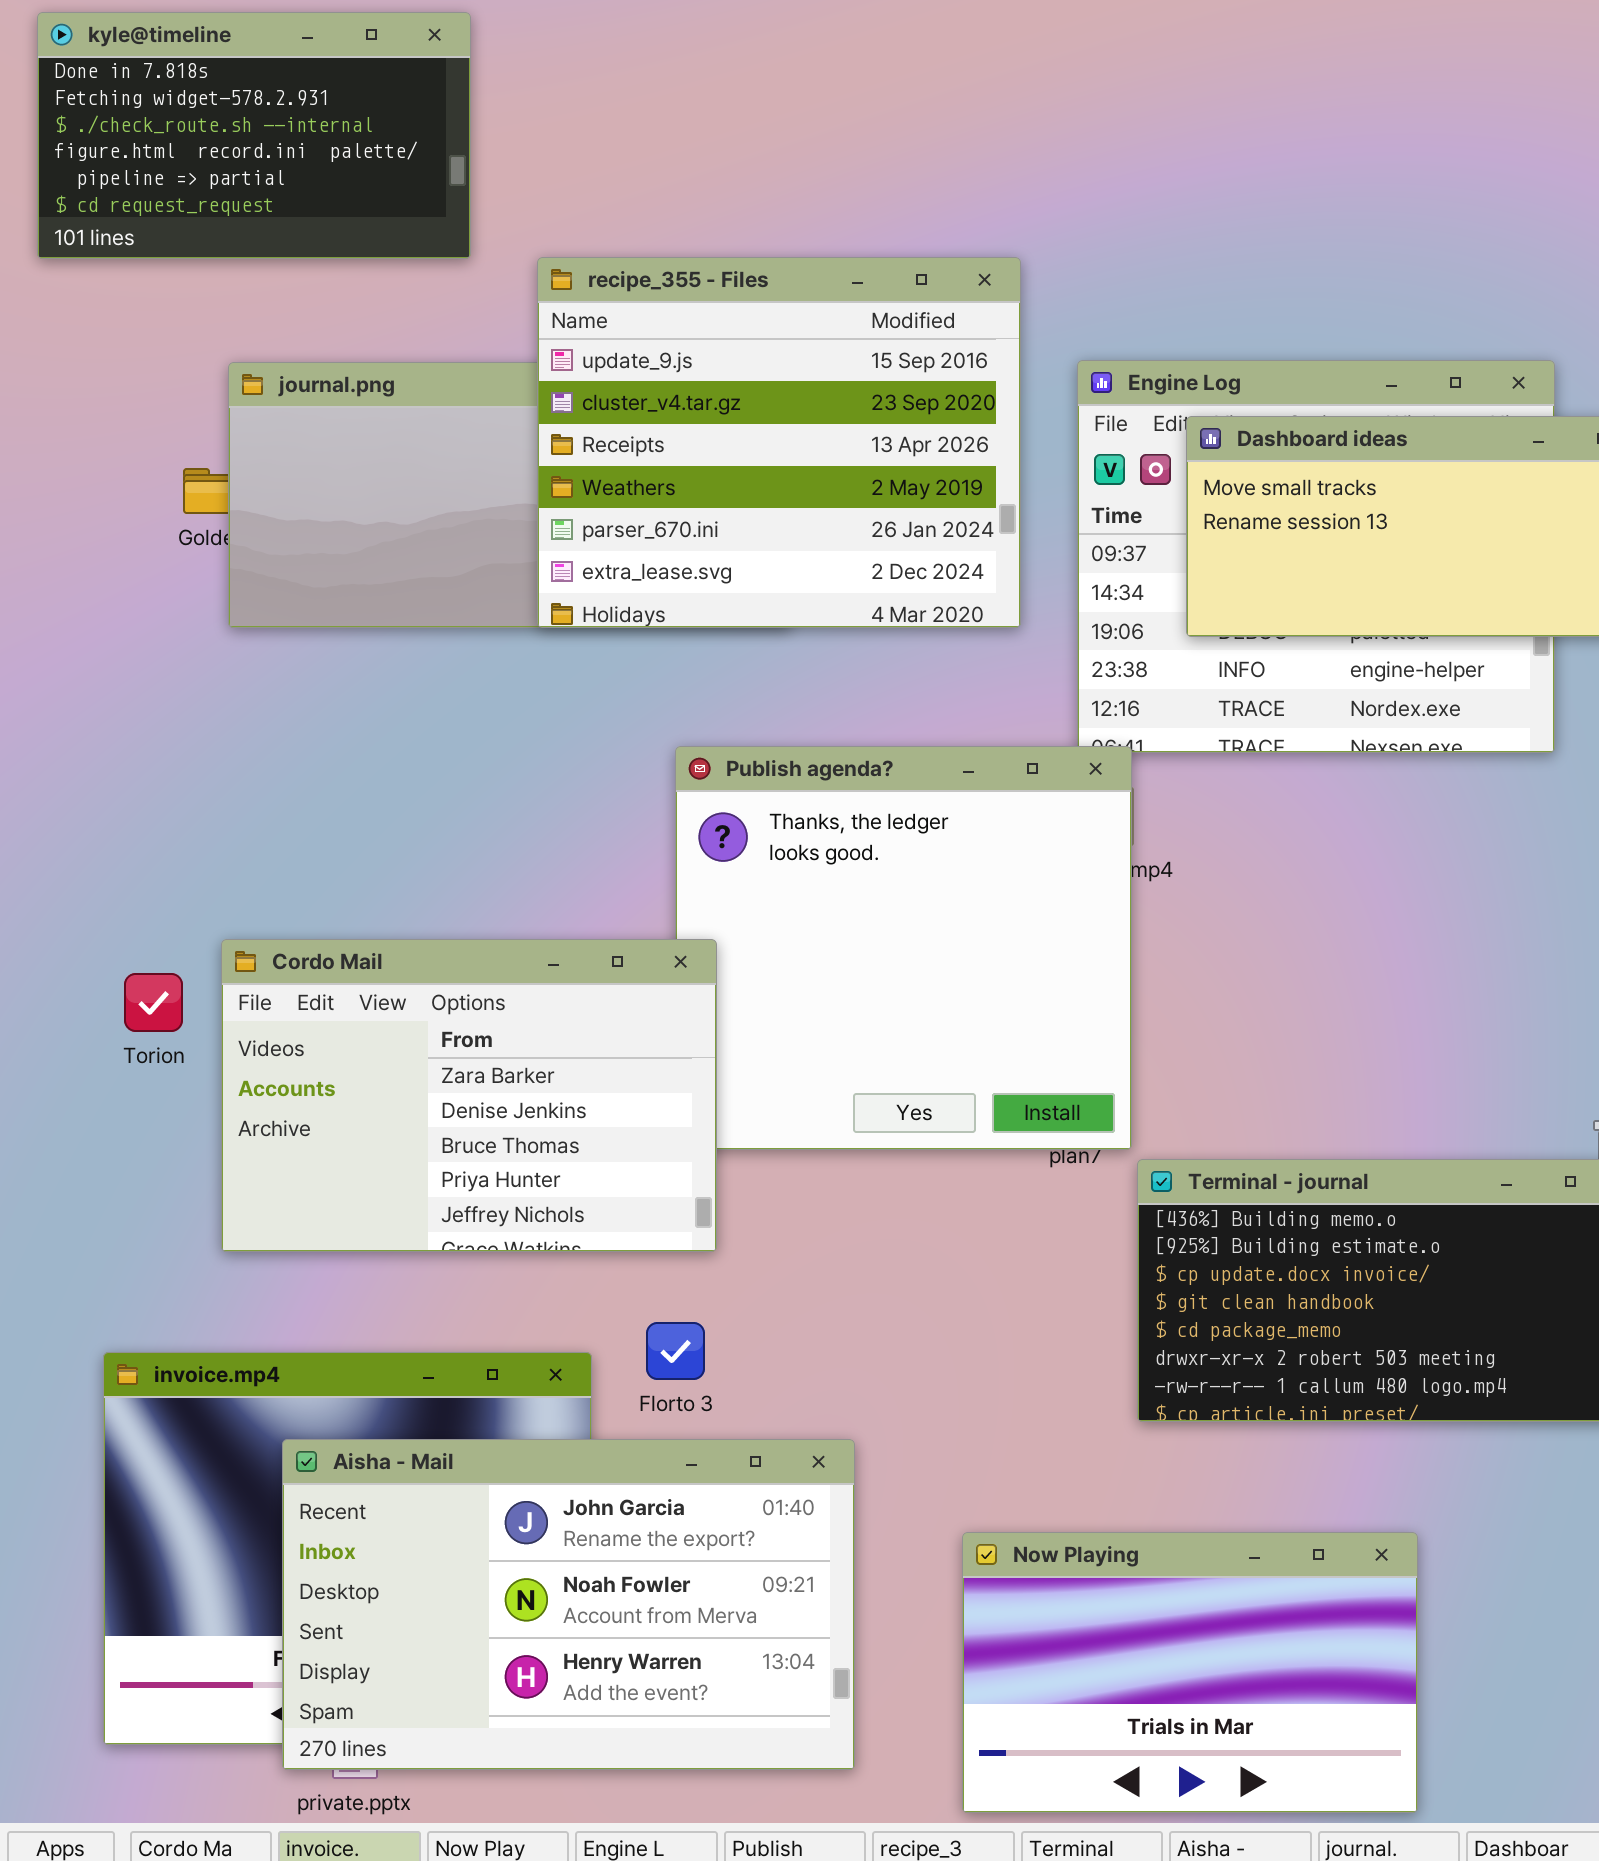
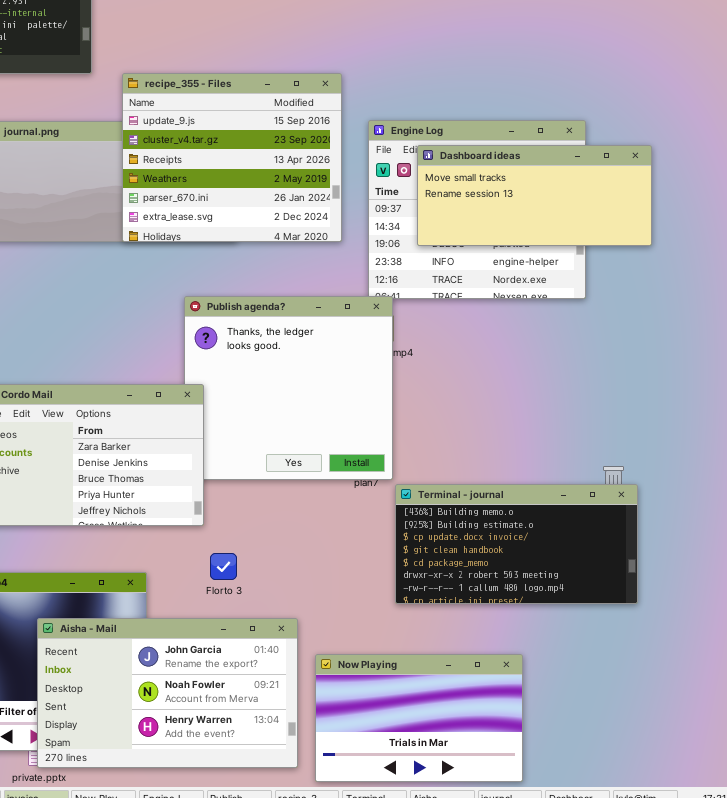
Florto 3: [646,1322,705,1380] -> [210,553,237,580], moved
Aisha - Mail: [282,1439,855,1770] -> [37,618,298,768], moved

